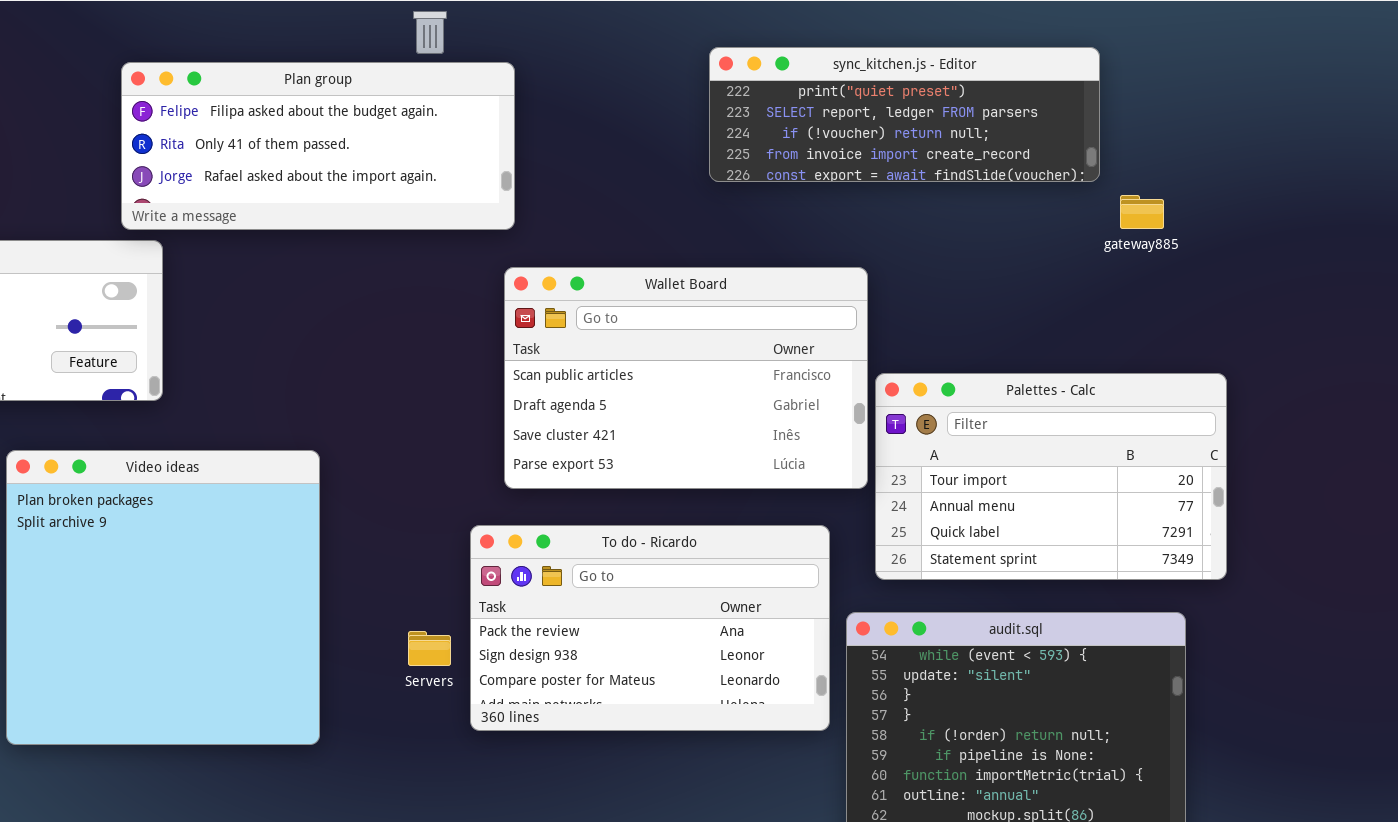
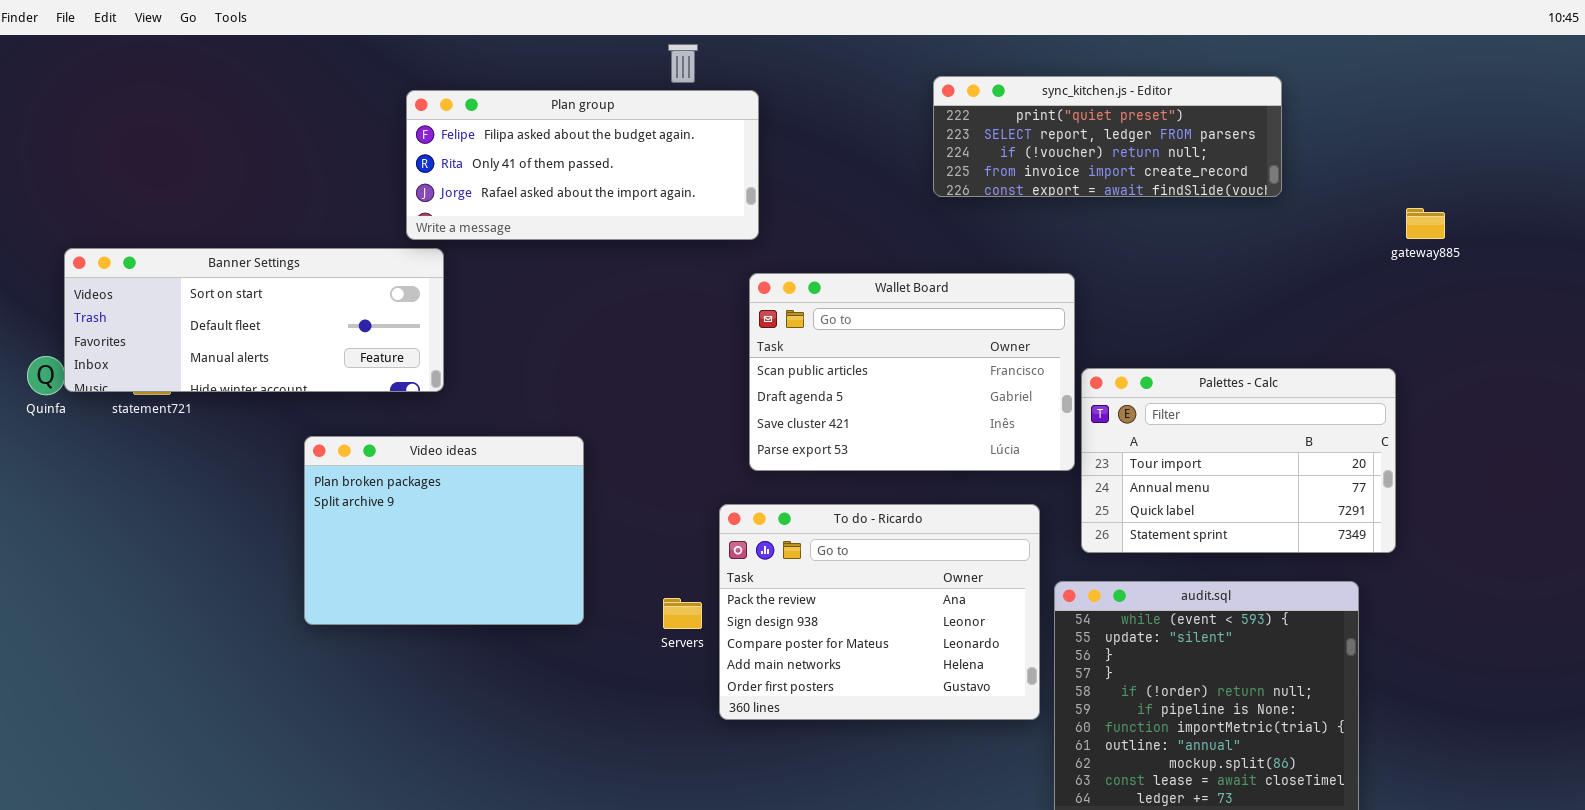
gateway885: [1120,195,1164,229] -> [1406,208,1445,239], moved
Video ideas: [6,450,320,745] -> [304,436,584,625], resized
To do - Ricardo: [470,525,830,731] -> [719,504,1040,720], resized

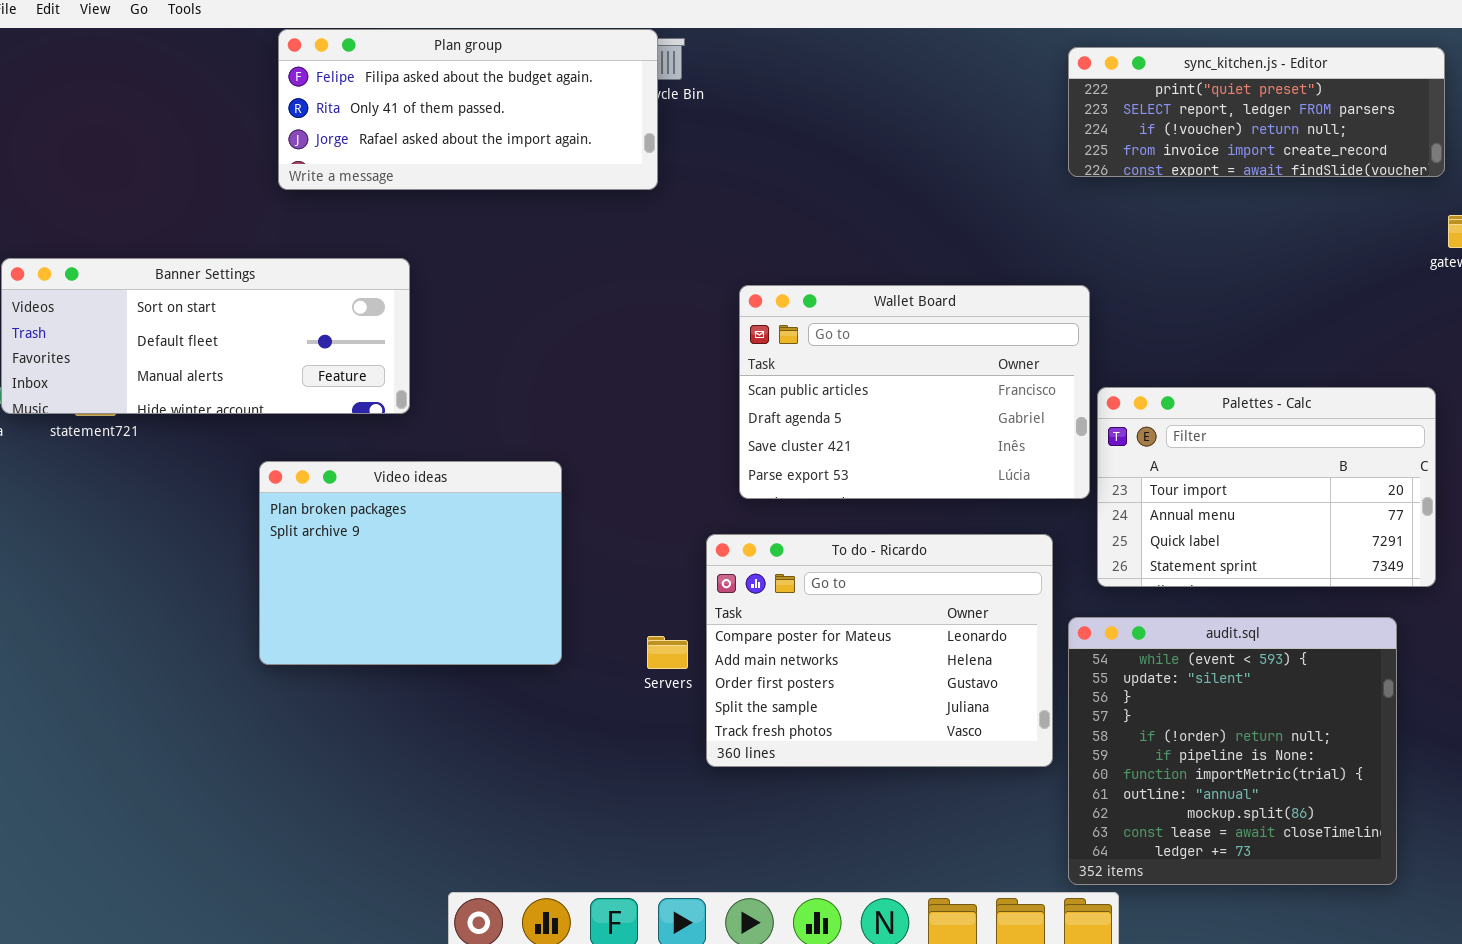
sync_kitchen.js - Editor: [933,76,1282,197] -> [1068,47,1445,177], moved
Plan group: [406,90,759,240] -> [278,29,658,190], moved
To do - Ricardo: [719,504,1040,720] -> [706,534,1053,767], scrolled down 2 rows

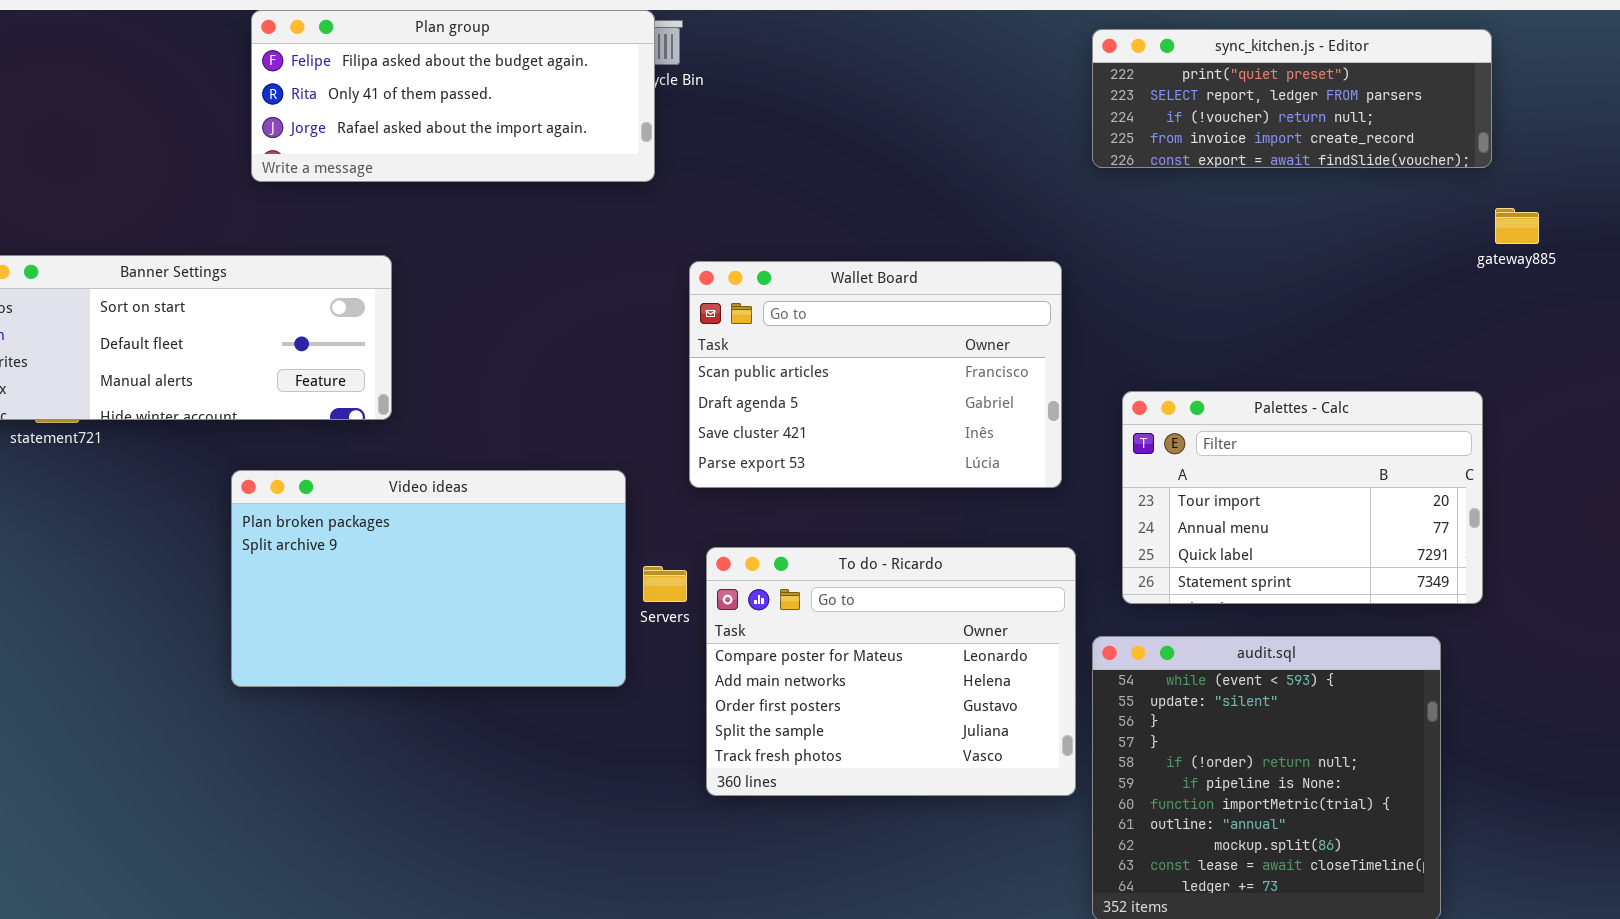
Wallet Board: [739,285,1090,499] -> [689,261,1062,488], moved
Video ideas: [259,461,562,665] -> [231,470,626,687], resized
Servers: [647,636,688,669] -> [643,566,687,602], moved

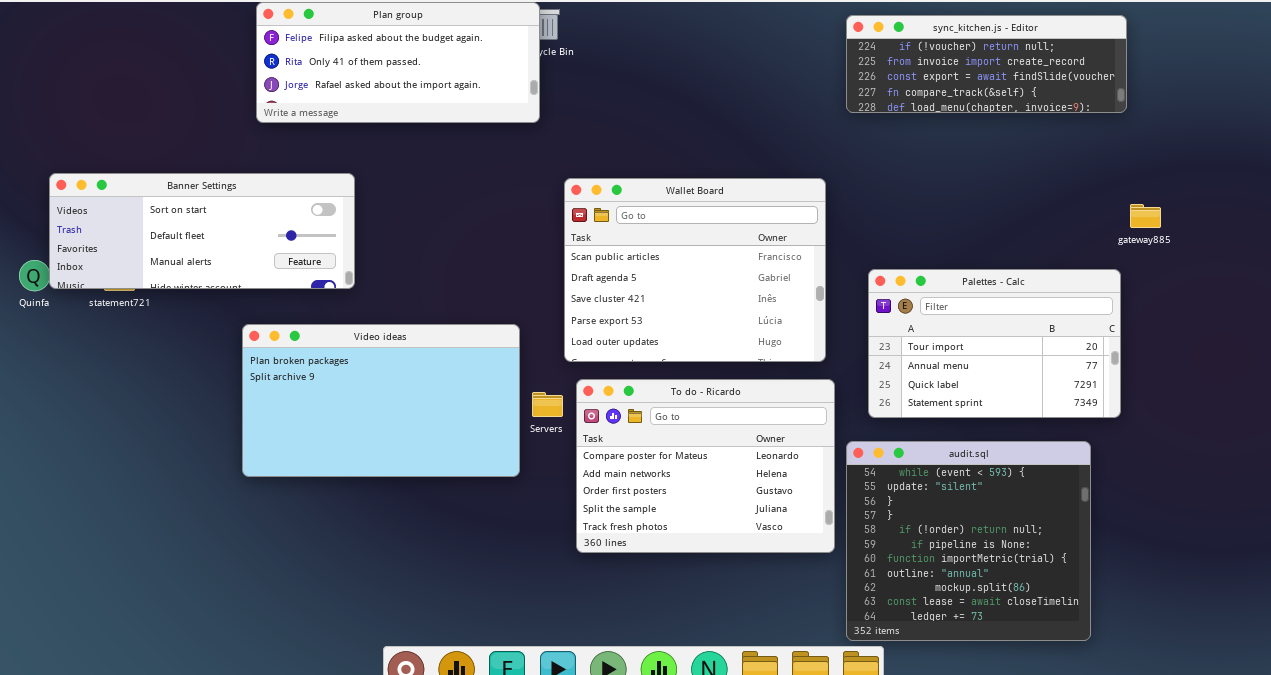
sync_kitchen.js - Editor: [1092,29,1492,168] -> [846,15,1127,113], scrolled down 2 rows
gateway885: [1495,208,1539,244] -> [1130,204,1161,228], moved
Wallet Board: [689,261,1062,488] -> [564,178,826,362], resized

